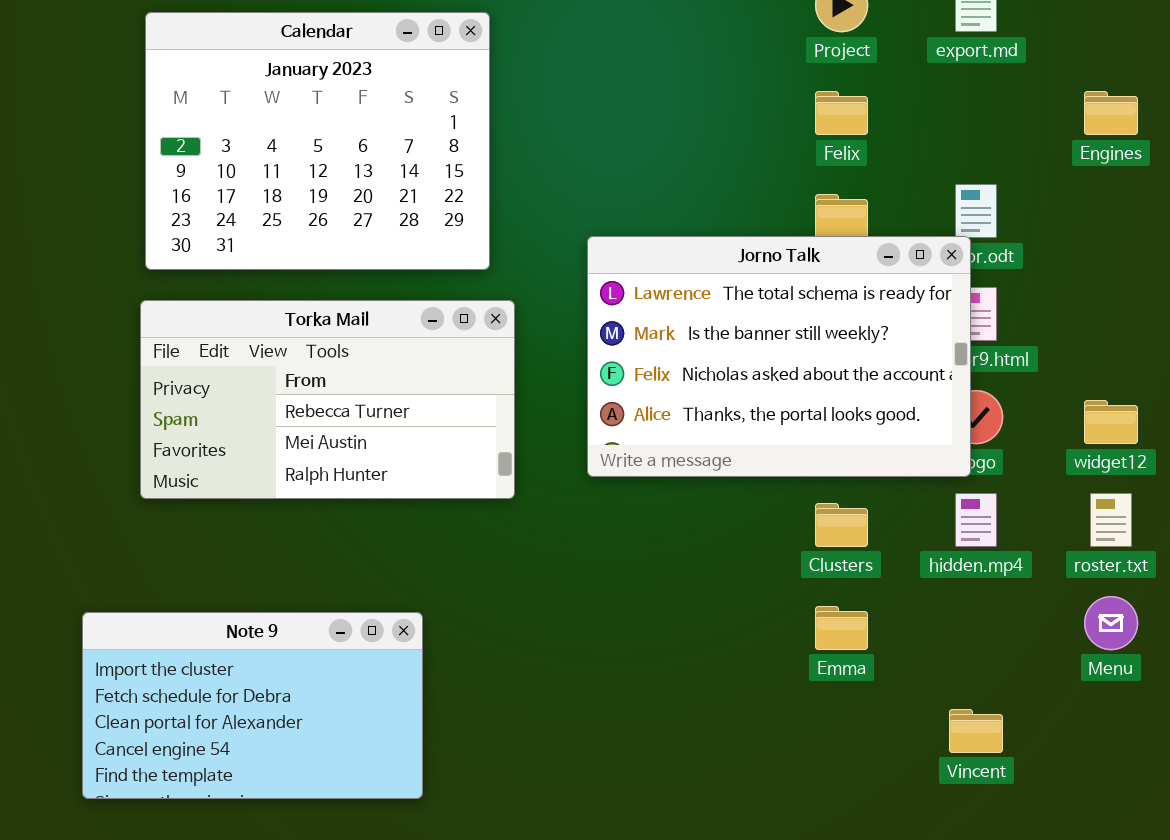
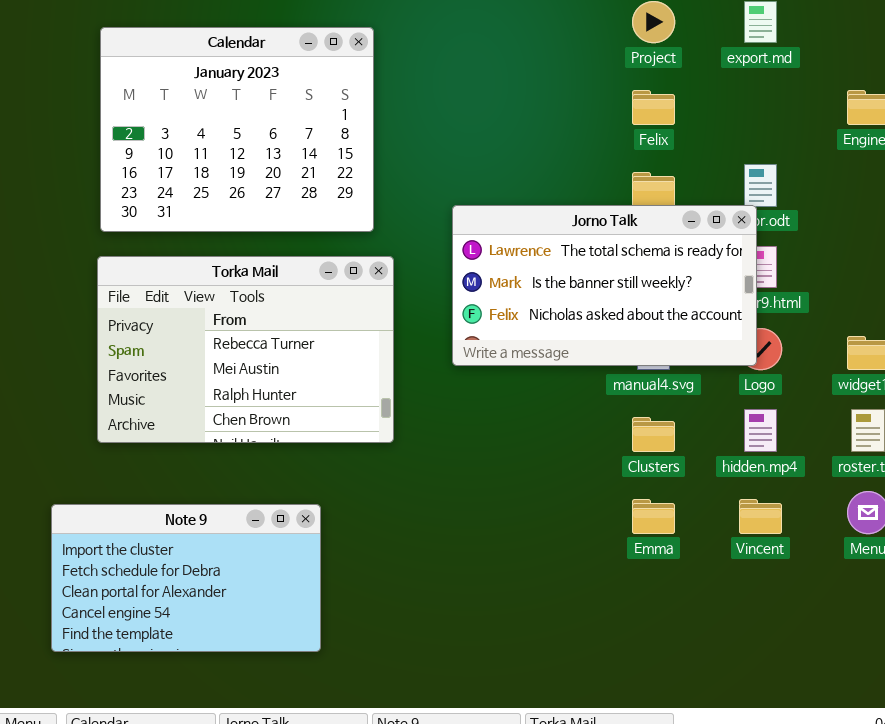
Jorno Talk: [587,236,971,477] -> [452,205,757,366], resized
Torka Mail: [140,300,515,499] -> [97,256,394,443], resized
Vincent: [949,709,1003,753] -> [739,499,782,534], moved

